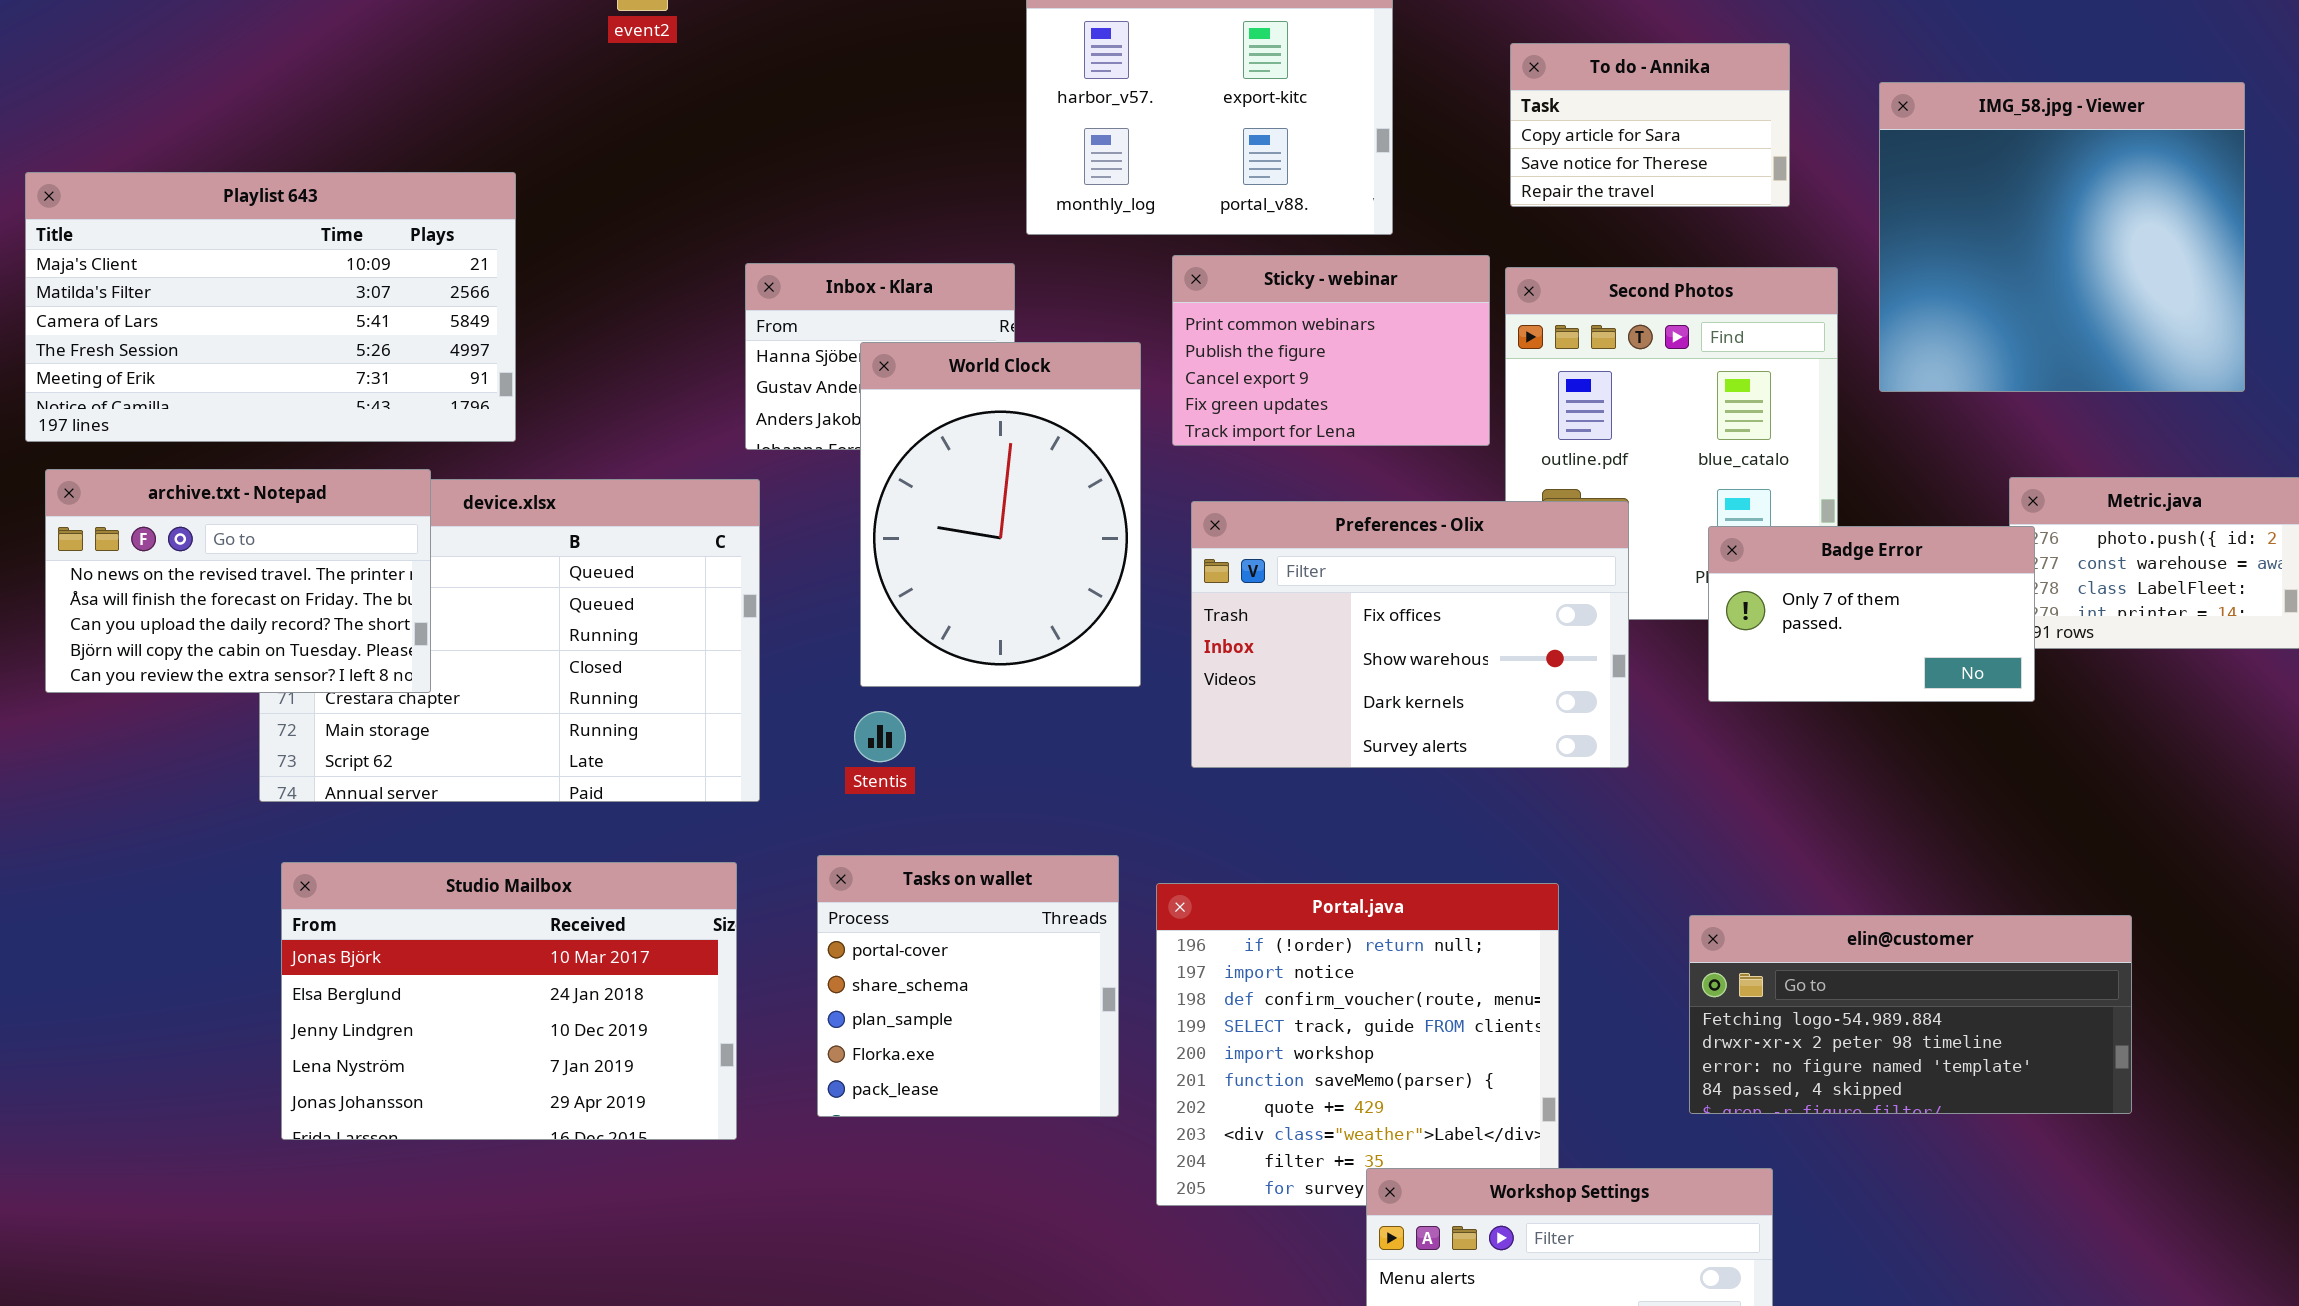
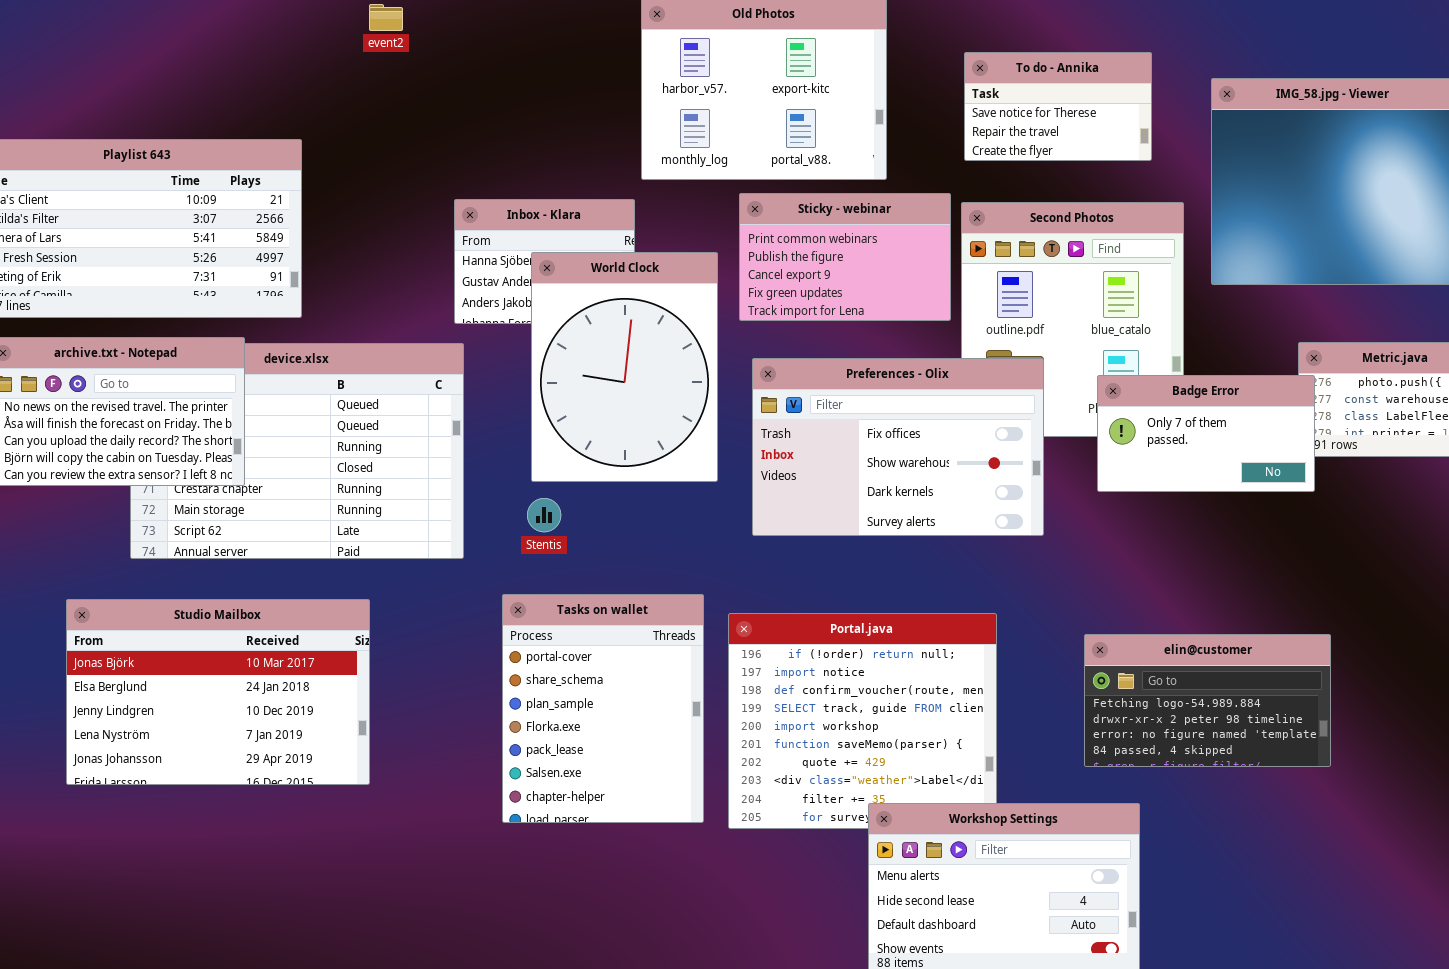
To do - Annika: [1510,43,1790,207] -> [964,52,1152,161], scrolled down 1 row
Tasks on wallet: [817,855,1119,1117] -> [502,594,704,823], resized
Studio Mailbox: [281,862,737,1140] -> [66,599,370,785], moved
elin@customer: [1689,915,2132,1114] -> [1084,634,1331,767], resized

